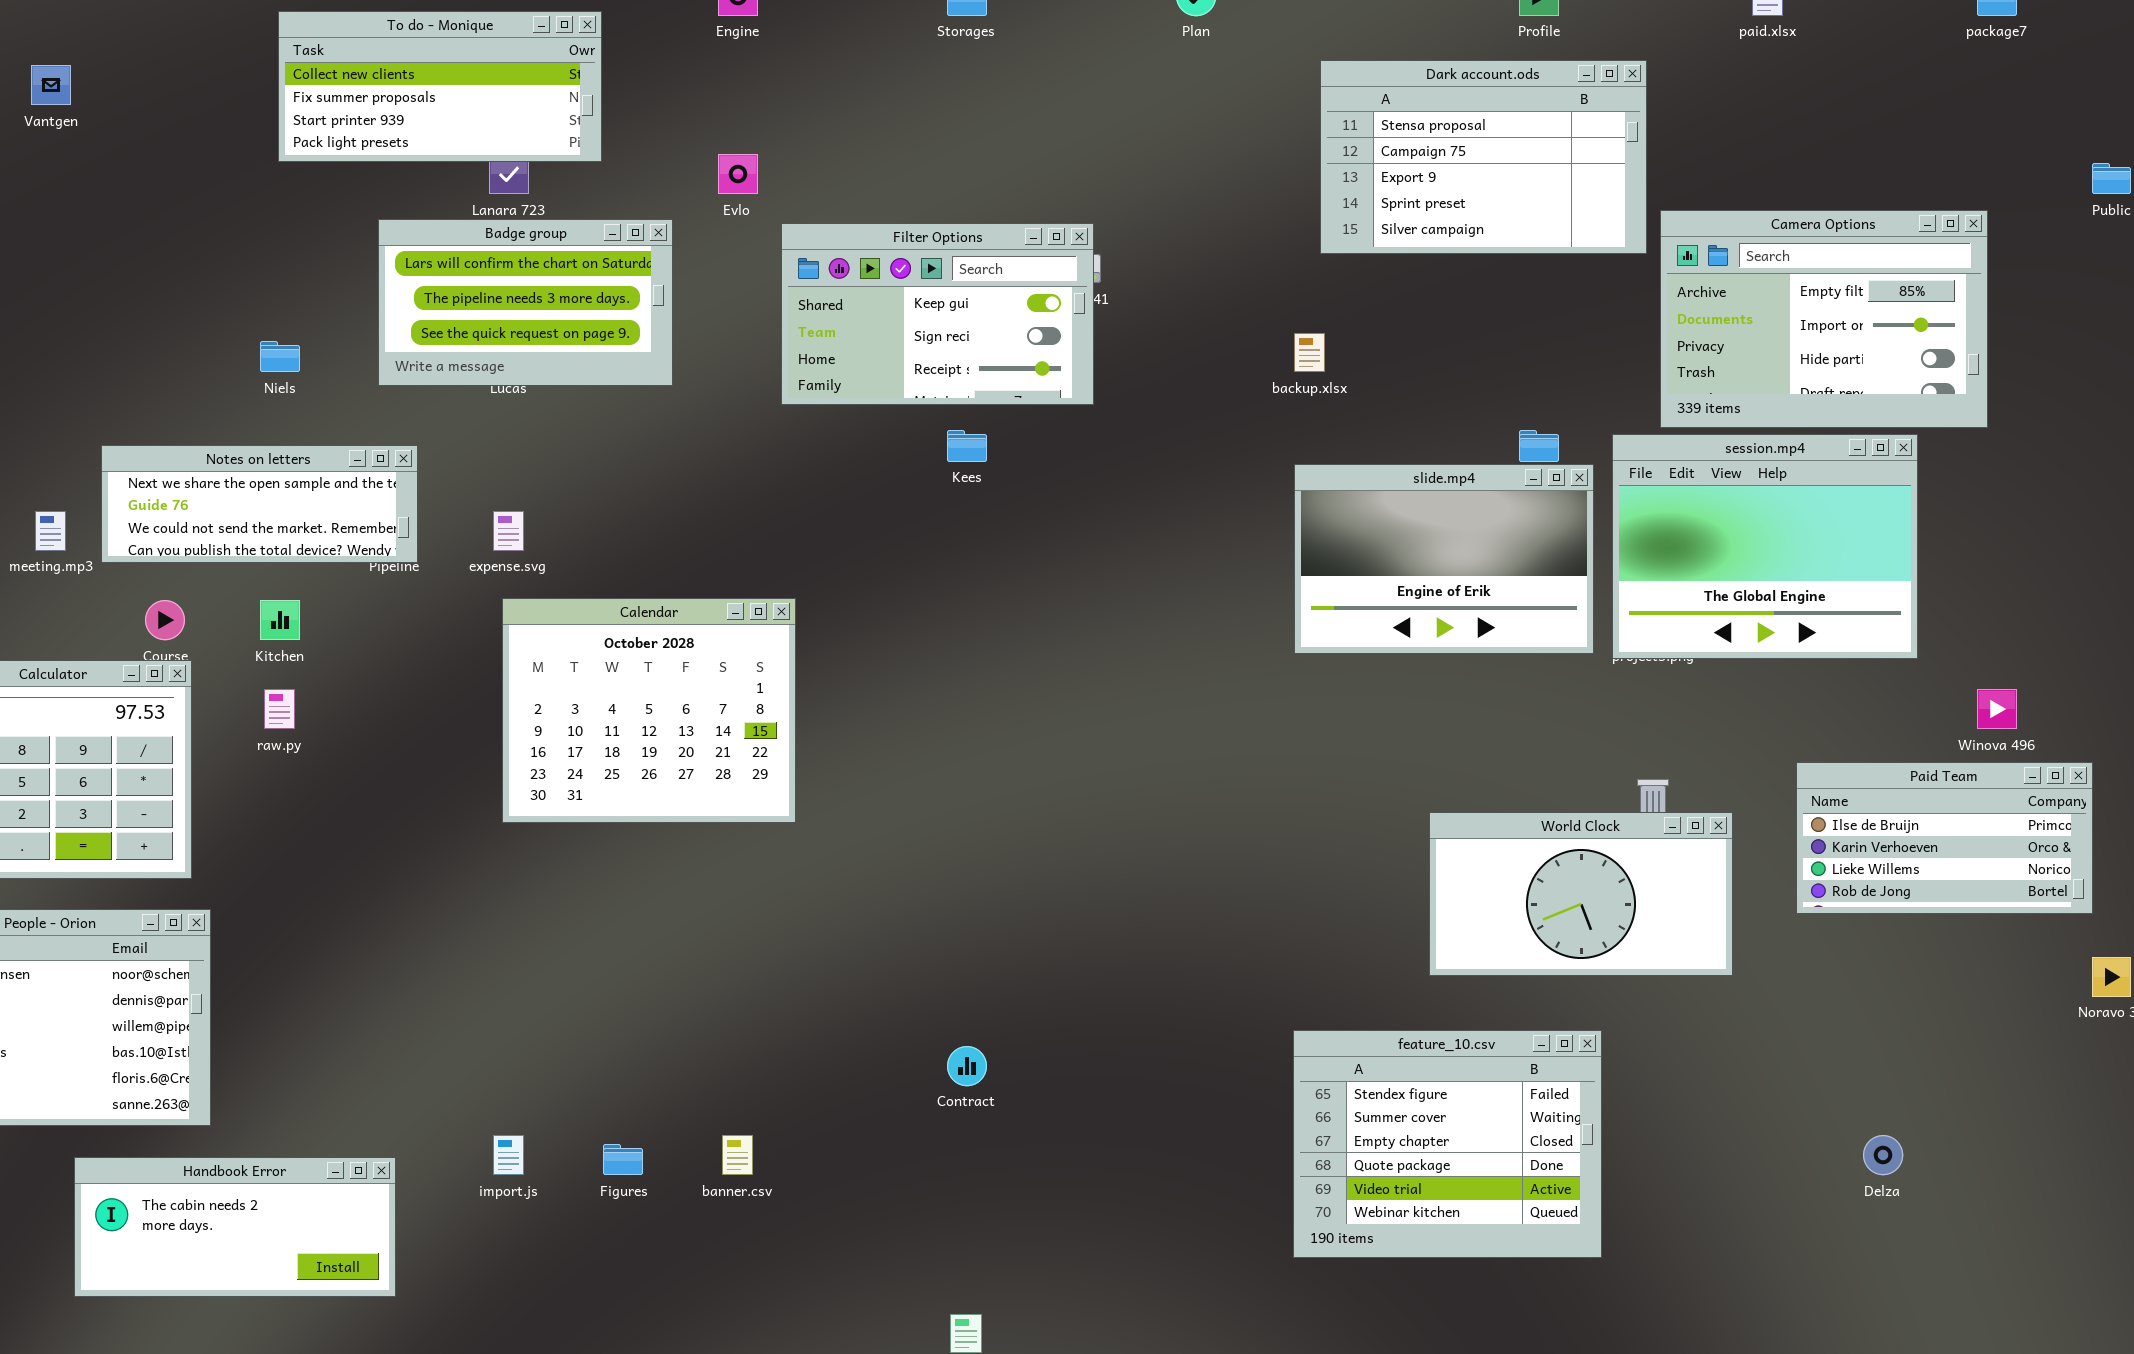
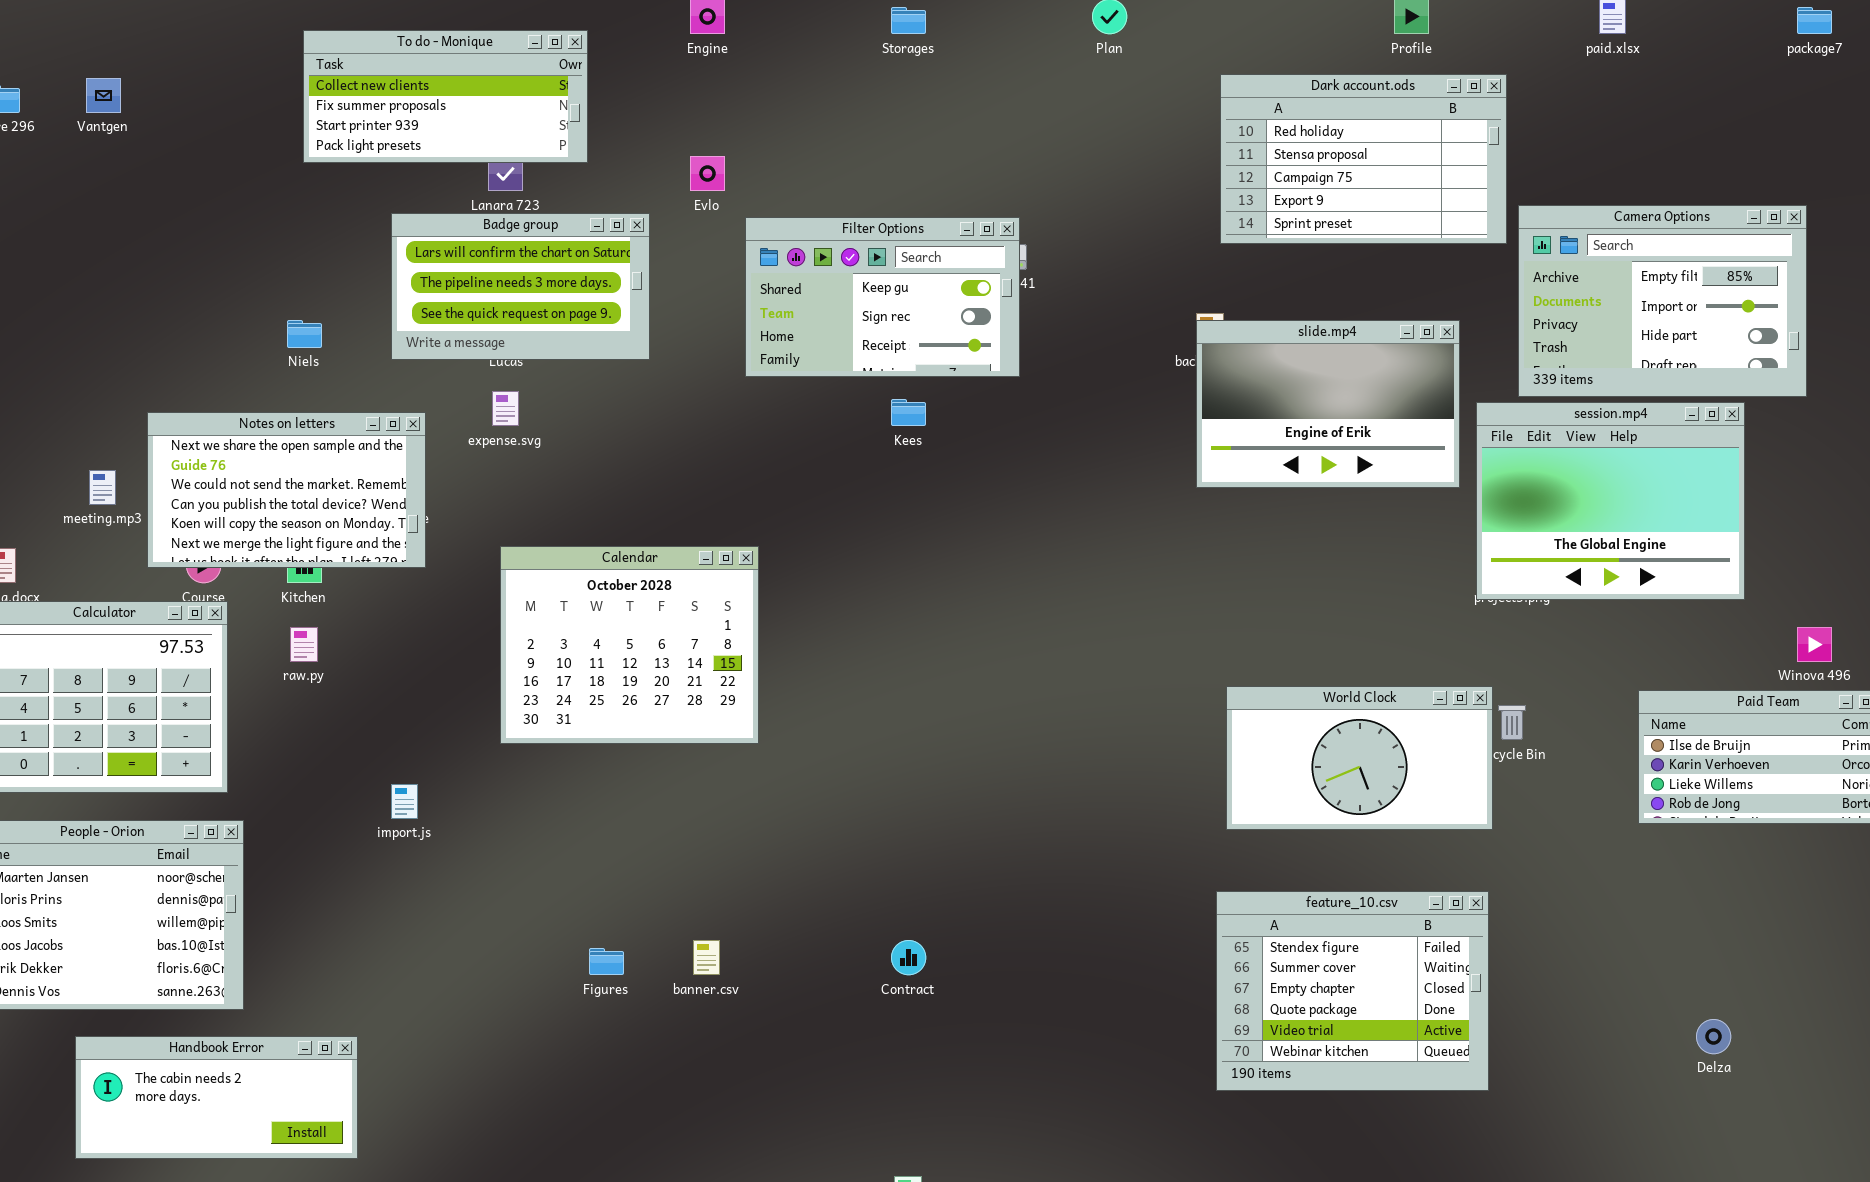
Dark account.ods: [1320,60,1647,254] -> [1220,74,1507,244], scrolled up 1 row
Notes on letters: [101,445,418,563] -> [147,412,426,568], resized
slide.mp4: [1294,464,1594,654] -> [1196,320,1460,488], moved
expense.svg: [493,511,524,551] -> [492,391,519,426], moved
World Clock: [1429,812,1733,976] -> [1226,686,1493,830], moved
feature_10.csv: [1293,1030,1602,1258] -> [1216,891,1489,1091], moved
import.js: [493,1135,524,1175] -> [391,784,418,819], moved
banner.csv: [722,1135,753,1175] -> [693,940,720,975], moved
Figures: [603,1144,643,1175] -> [589,948,624,975], moved
Handbook Error: [74,1157,396,1297] -> [75,1036,358,1159], moved

